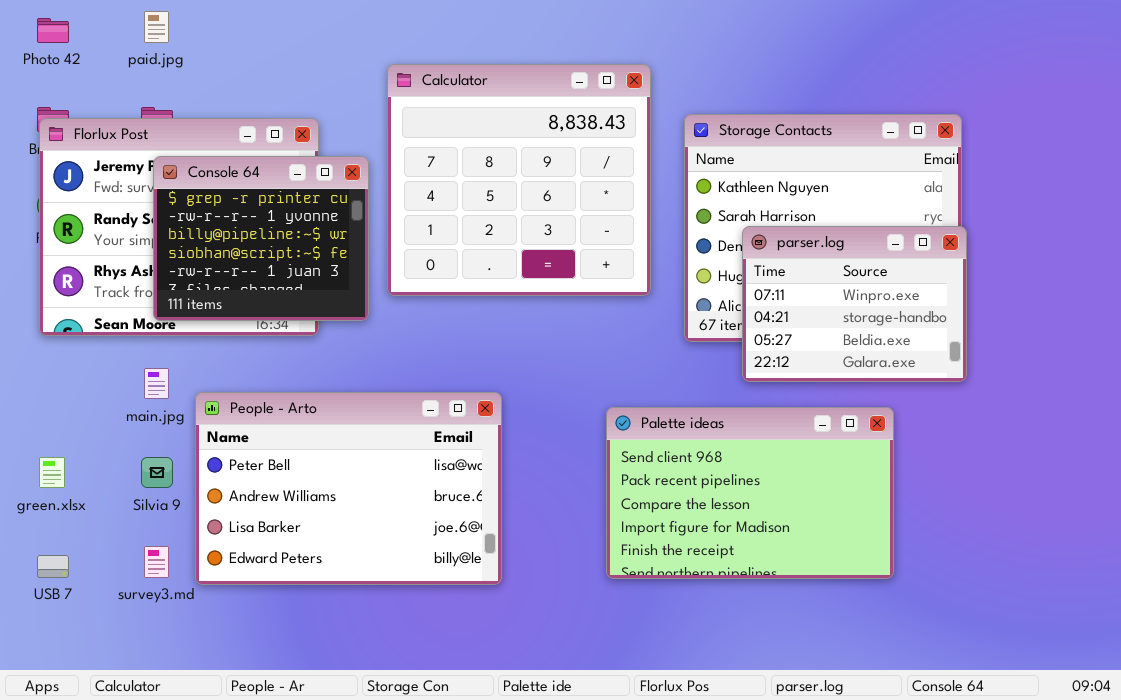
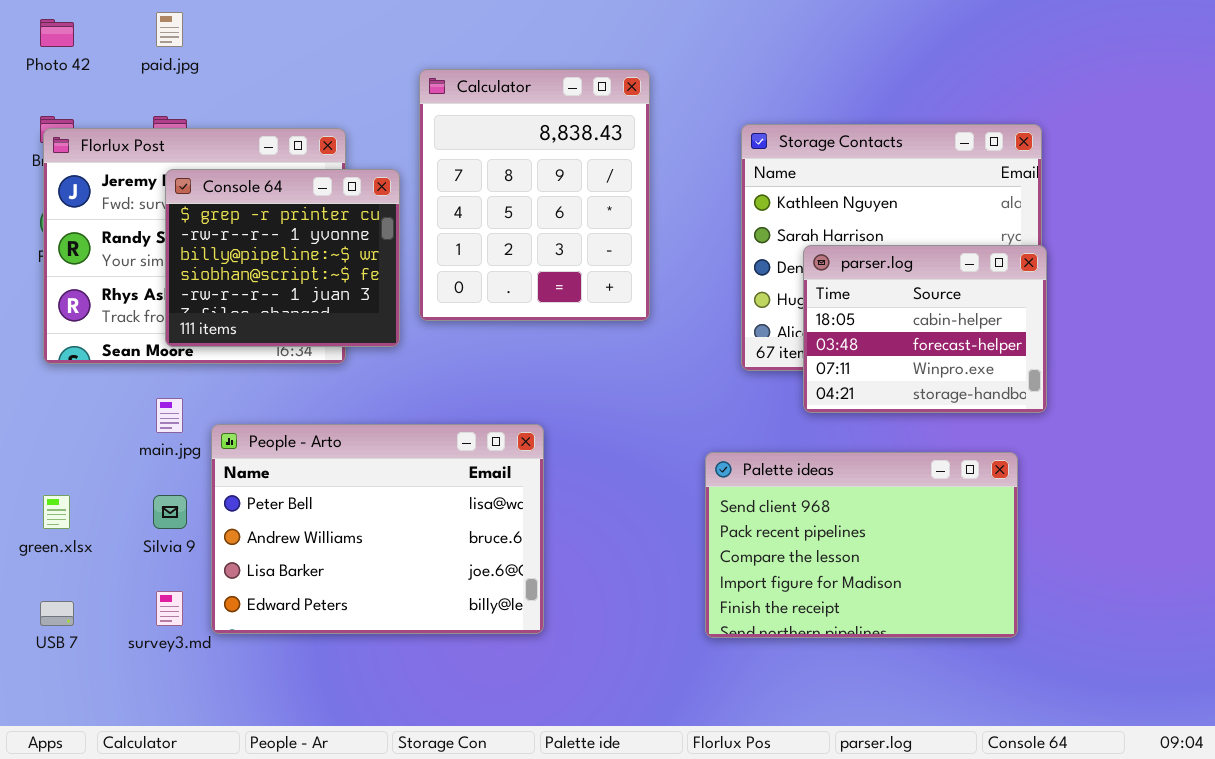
Calculator: [387,64,651,296] -> [419,69,650,321], resized
parser.log: [742,226,967,382] -> [803,245,1047,413], scrolled up 2 rows
Palette ideas: [606,407,894,579] -> [705,452,1018,638], moved

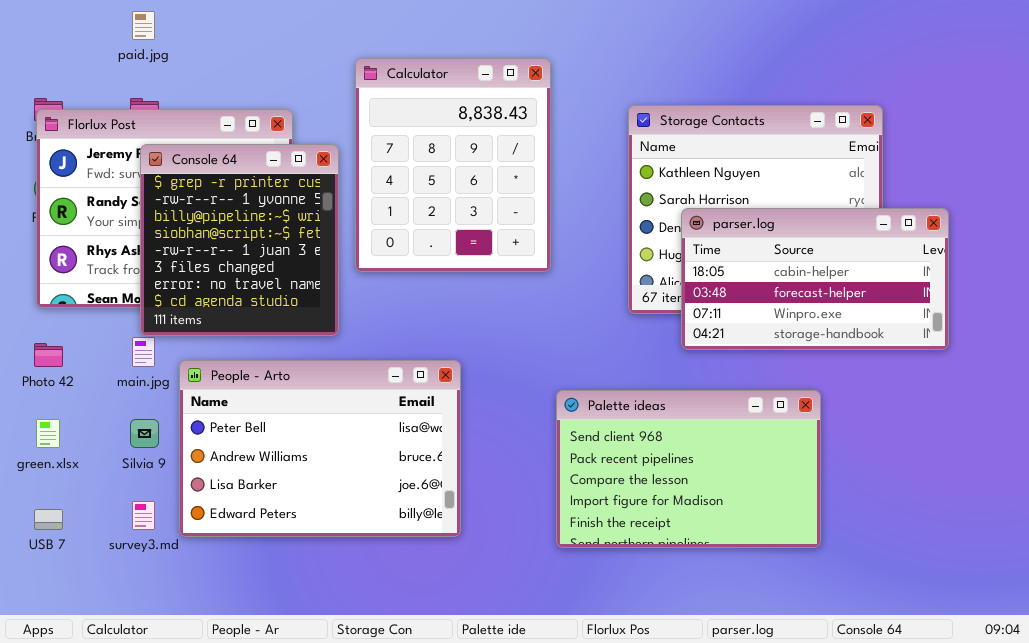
Photo 42: [40,19,74,47] -> [34,343,63,367], moved
Console 64: [165,169,400,347] -> [140,144,339,336], resized
parser.log: [803,245,1047,413] -> [681,208,949,350], resized
Palette ideas: [705,452,1018,638] -> [556,390,821,548], moved

